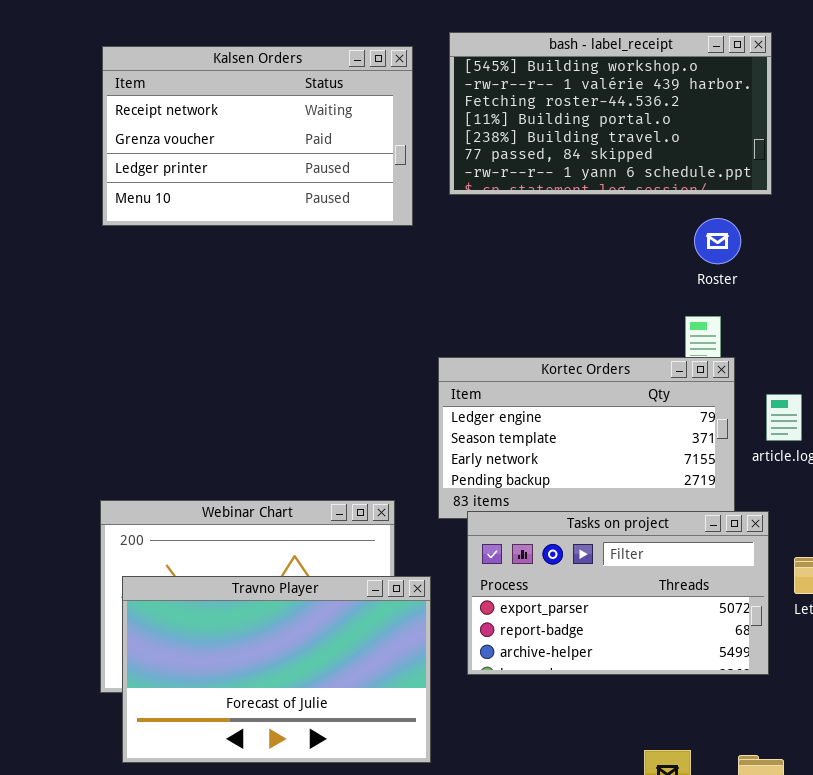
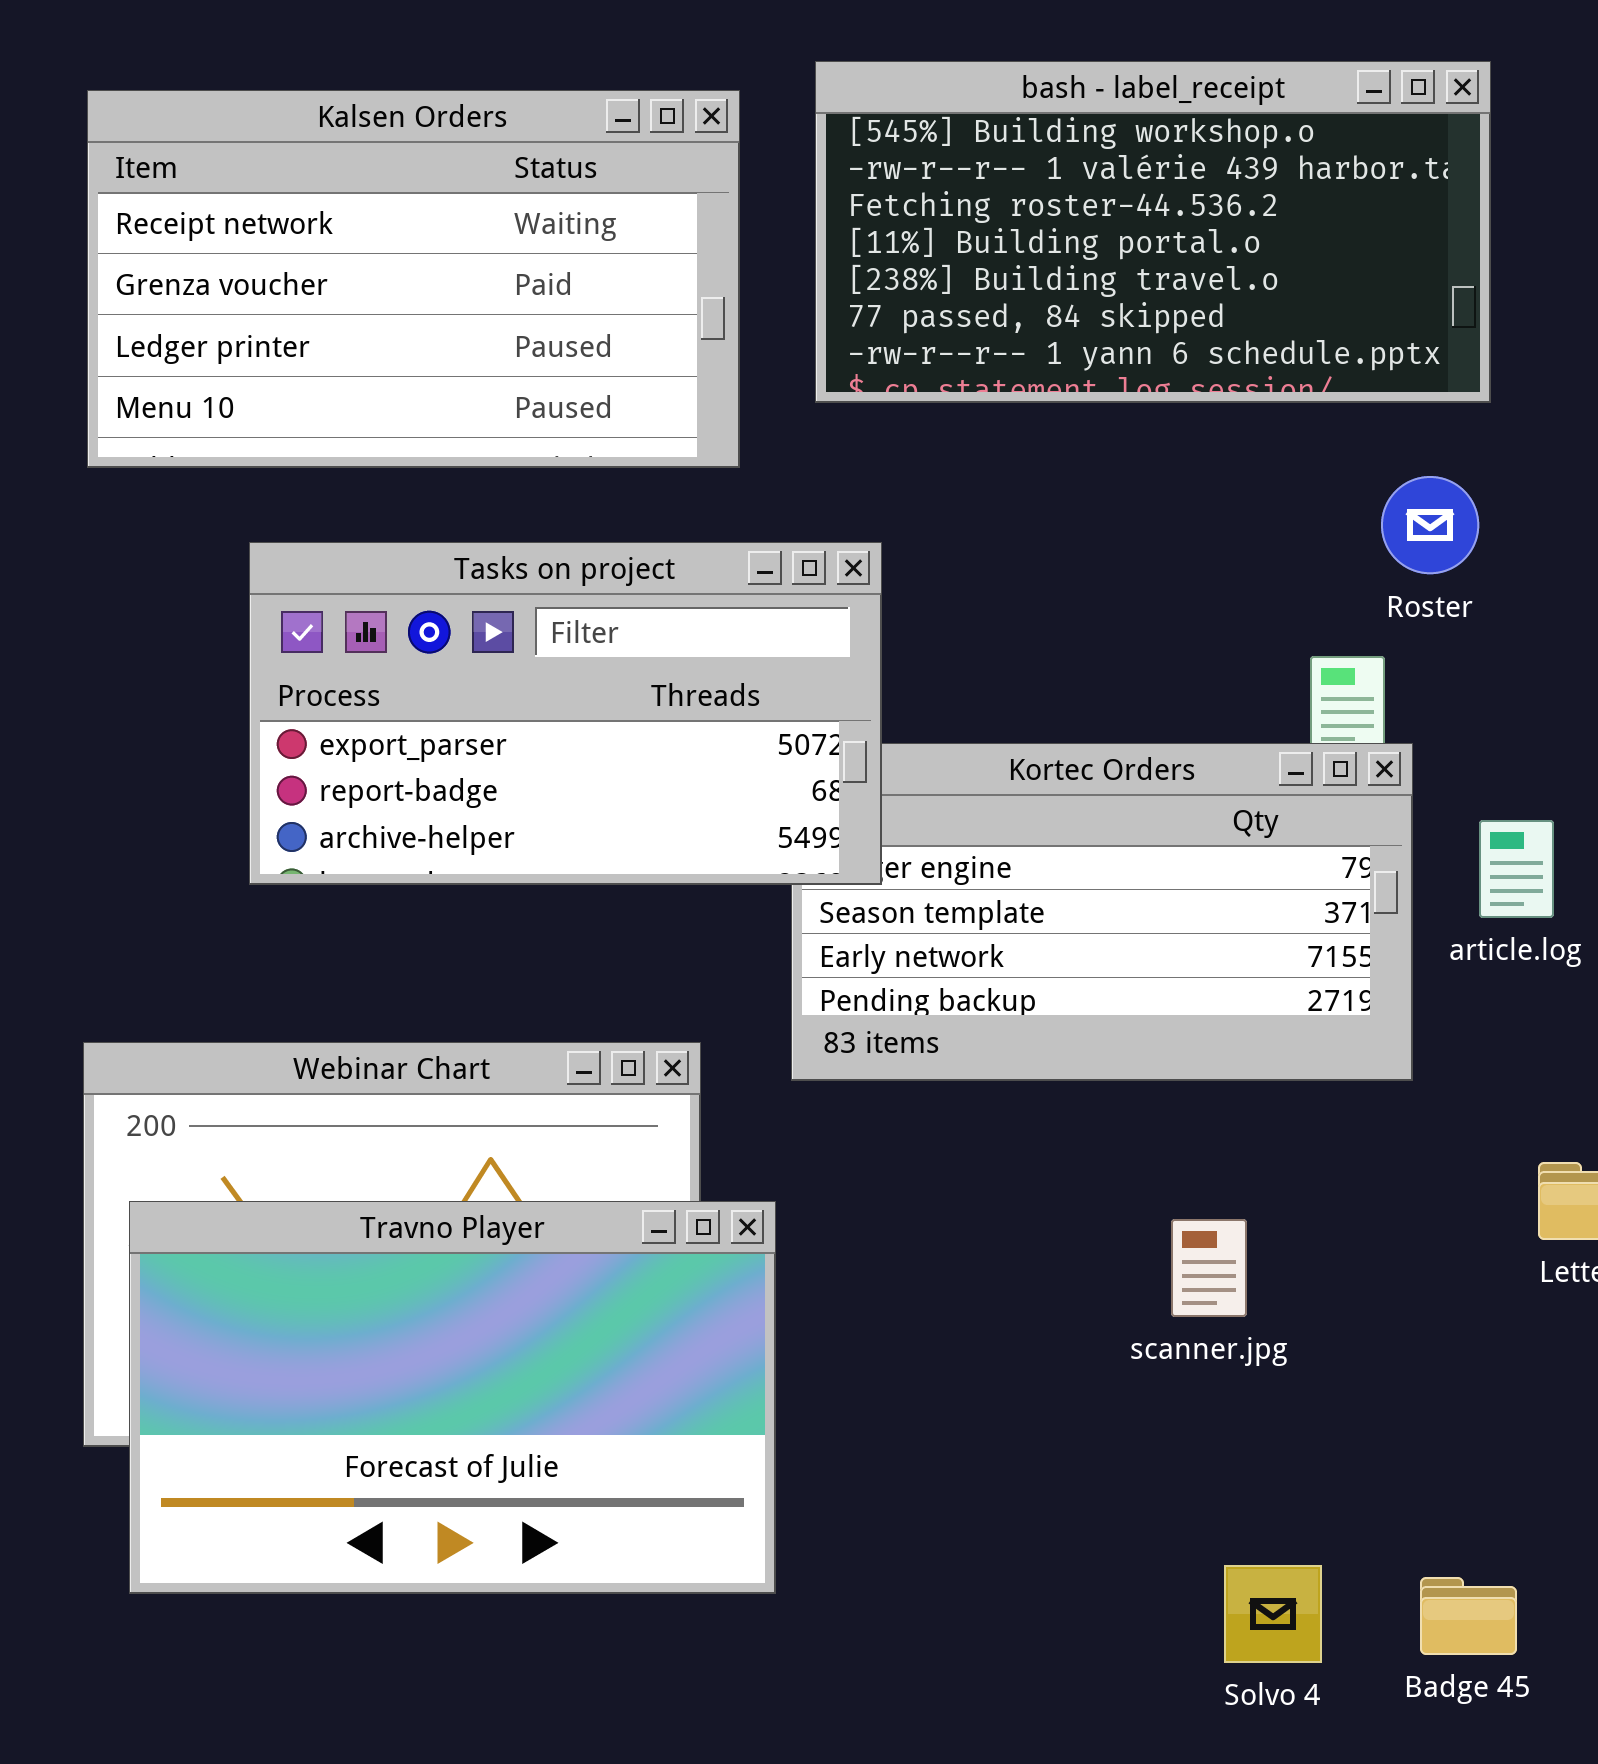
Roster: [694,218,741,264] -> [1381,476,1479,574], moved
Tasks on project: [467,511,769,675] -> [249,542,882,885], moved

